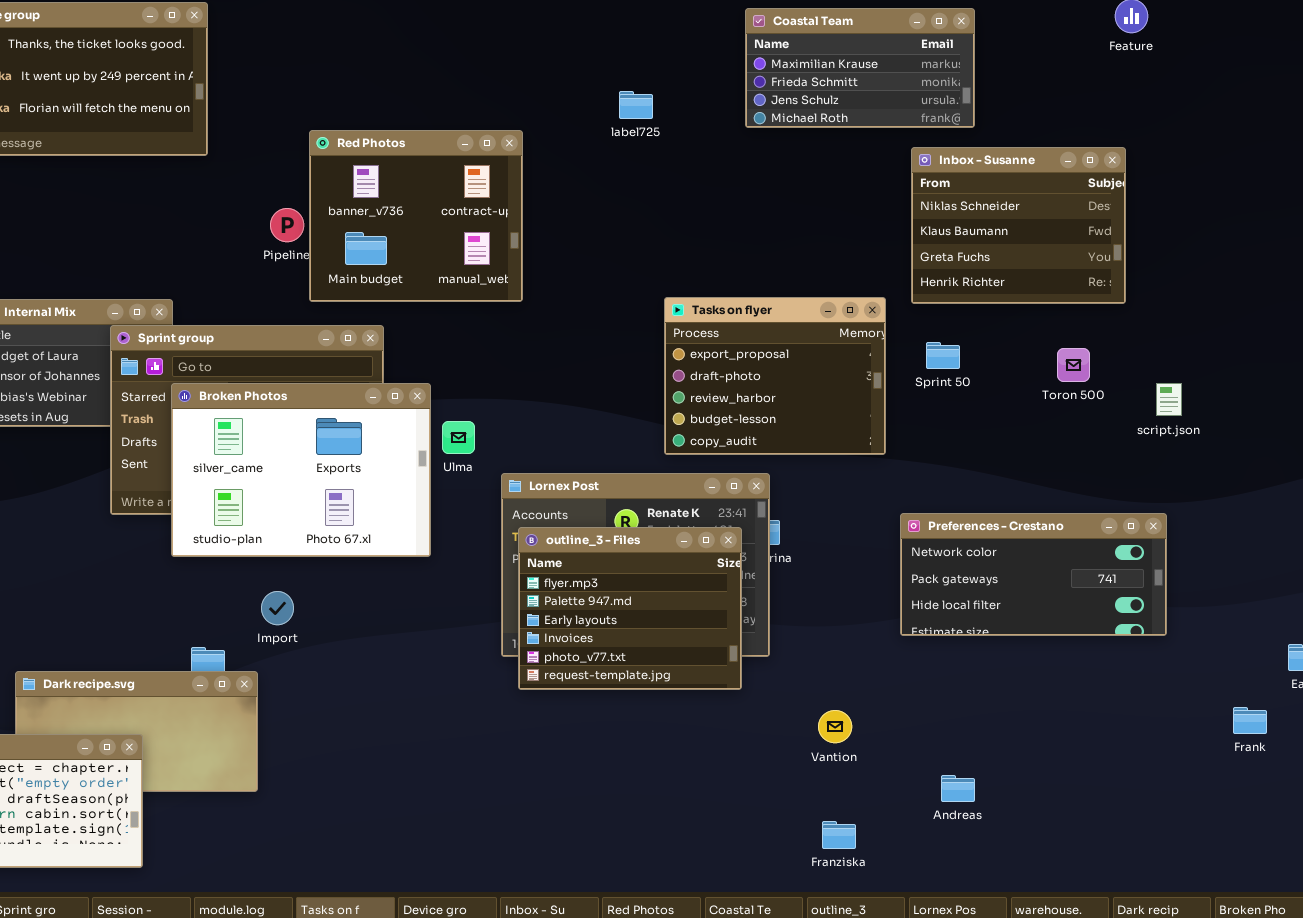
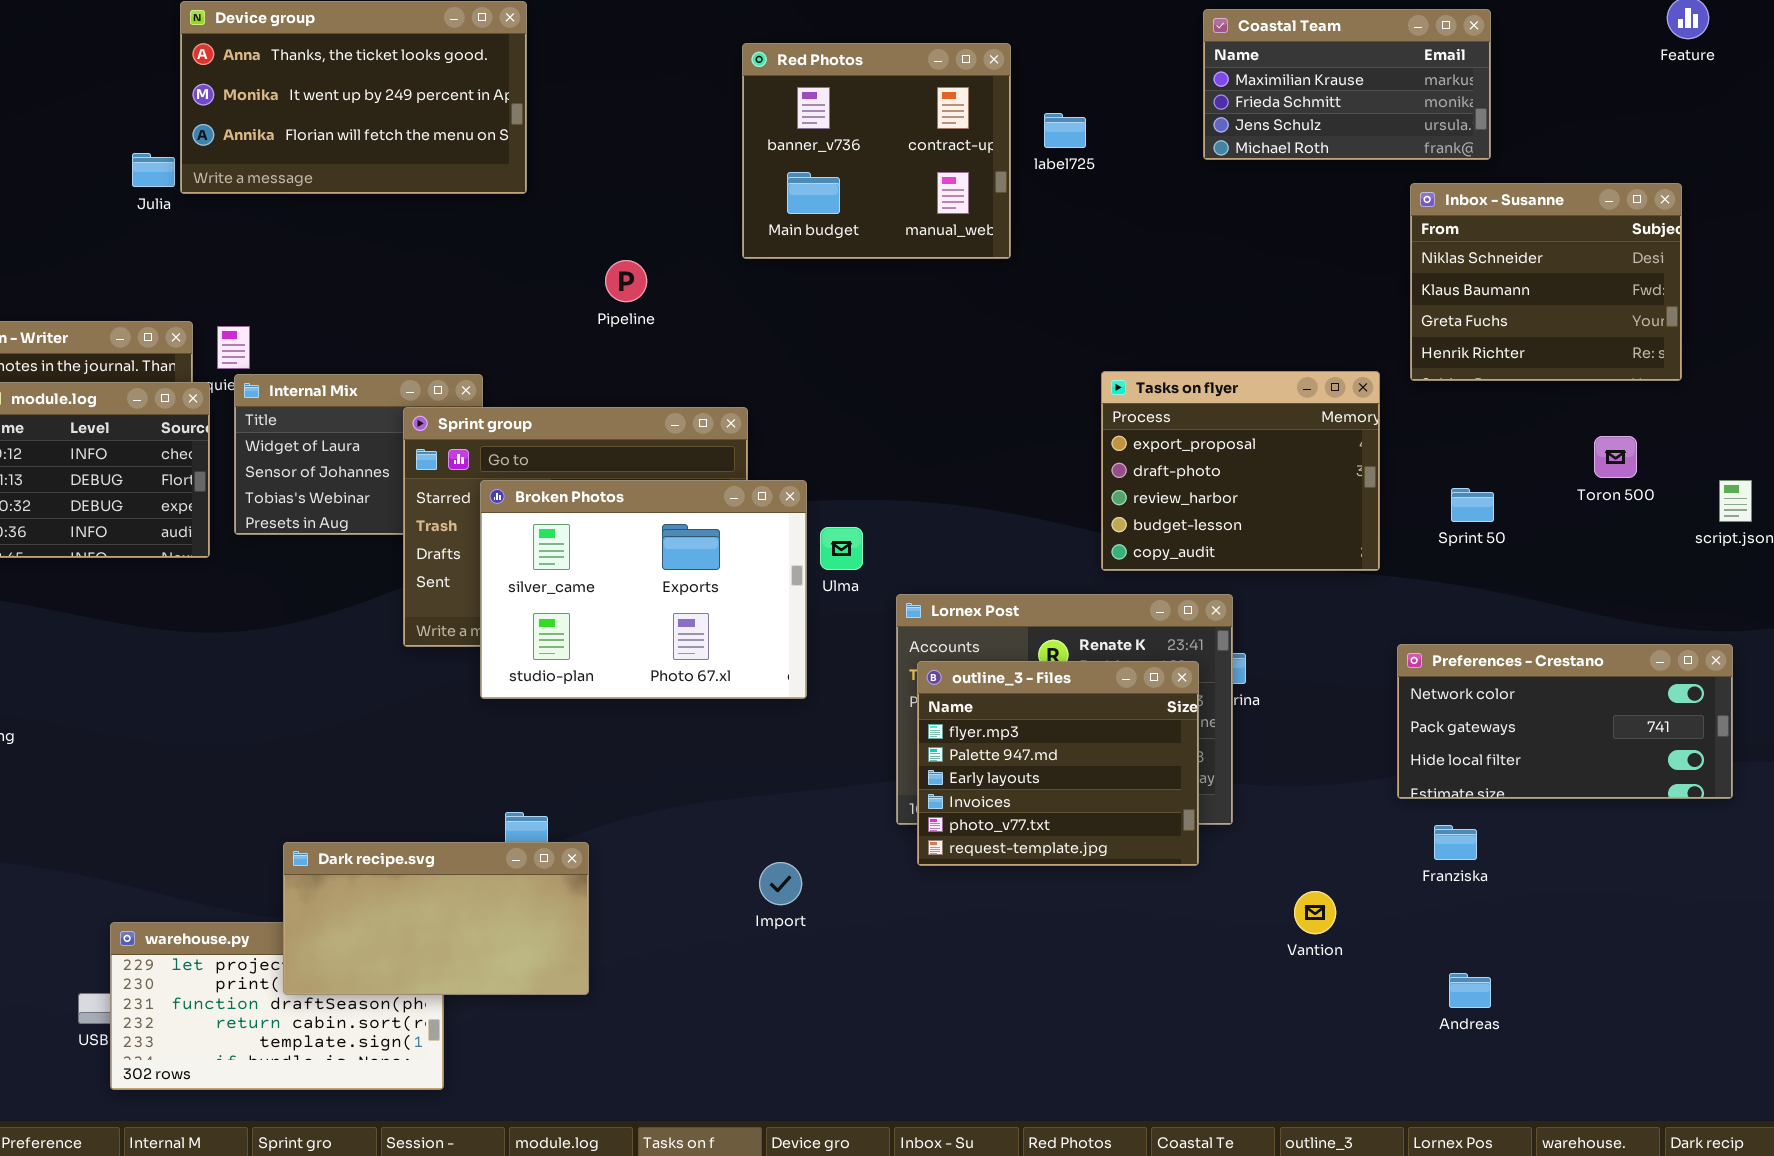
Red Photos: [309,130,523,302] -> [742,43,1011,259], moved
Sprint 50: [926,342,960,369] -> [1451,488,1494,522], moved
Import: [261,591,294,625] -> [759,862,802,905], moved
Dark recipe.svg: [15,671,258,792] -> [283,842,589,995], raised
Franziska: [822,821,856,849] -> [1434,825,1477,860], moved

